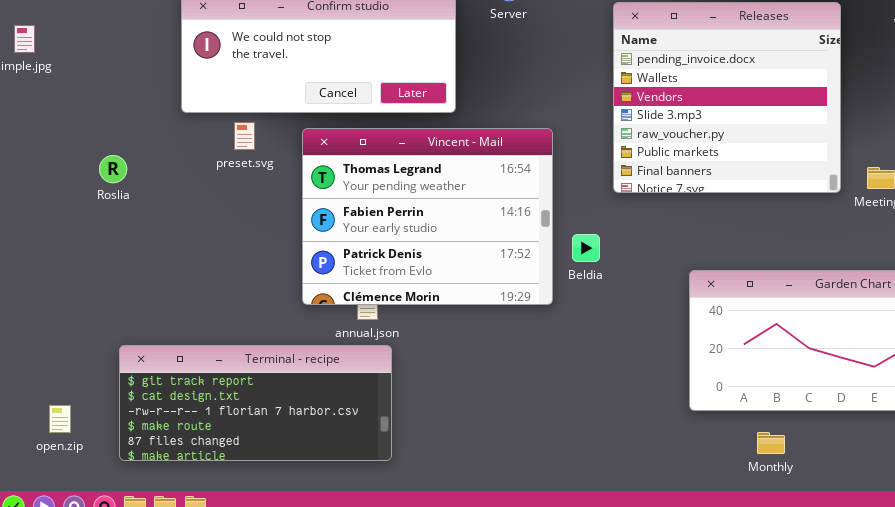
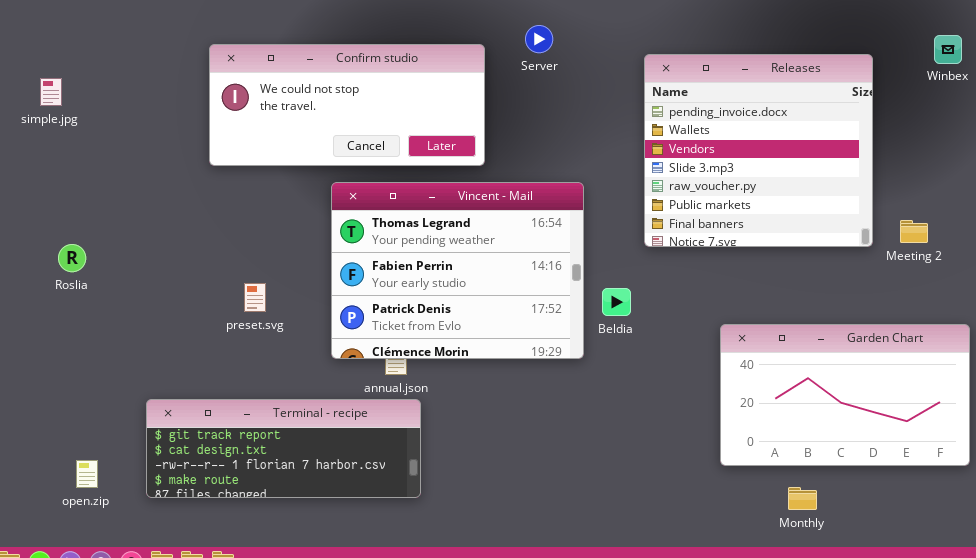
preset.svg: [234,122,255,150] -> [244,283,266,312], moved
Roslia: [99,155,127,183] -> [58,244,86,272], moved
Terminal - recipe: [119,345,392,461] -> [146,399,421,498], resized

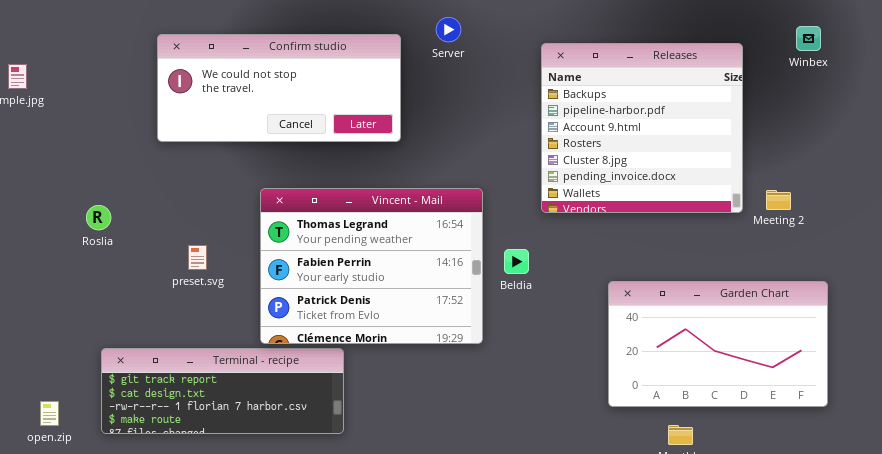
Releases: [644,54,873,247] -> [541,43,743,213], scrolled up 5 rows
Vincent - Mail: [331,182,584,359] -> [260,188,483,344], moved
Roslia: [58,244,86,272] -> [86,205,111,230], moved

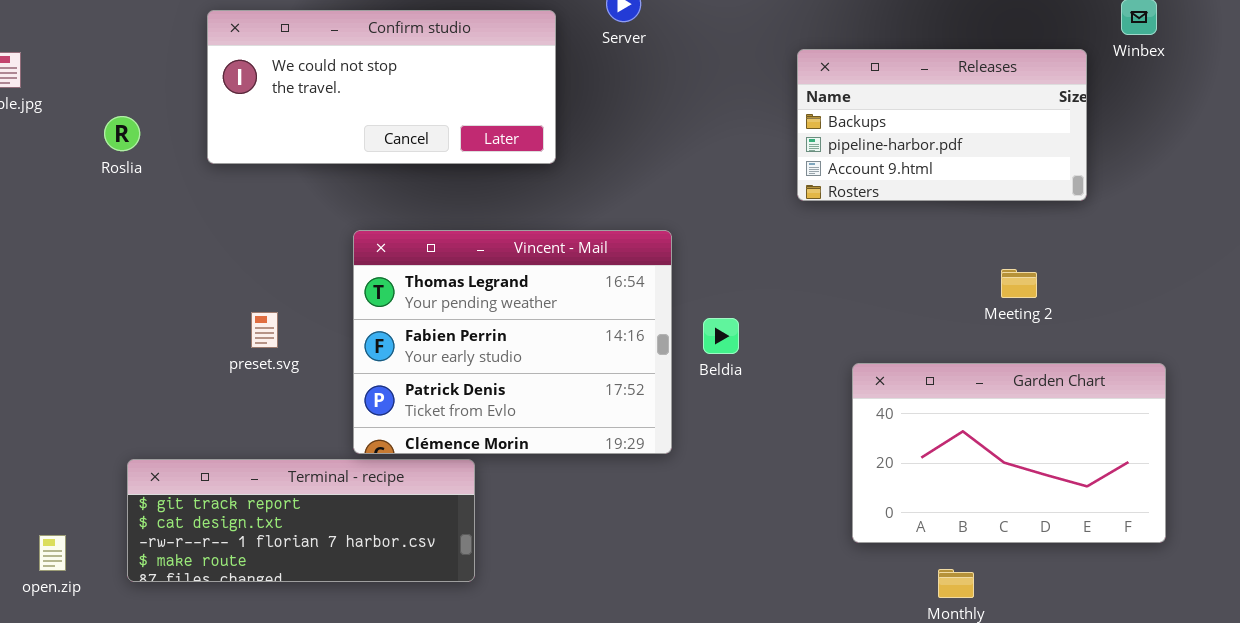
Releases: [541,43,743,213] -> [797,49,1087,201], moved, resized
Meeting 2: [766,190,791,210] -> [1001,269,1037,298], moved
Roslia: [86,205,111,230] -> [104,116,140,151], moved

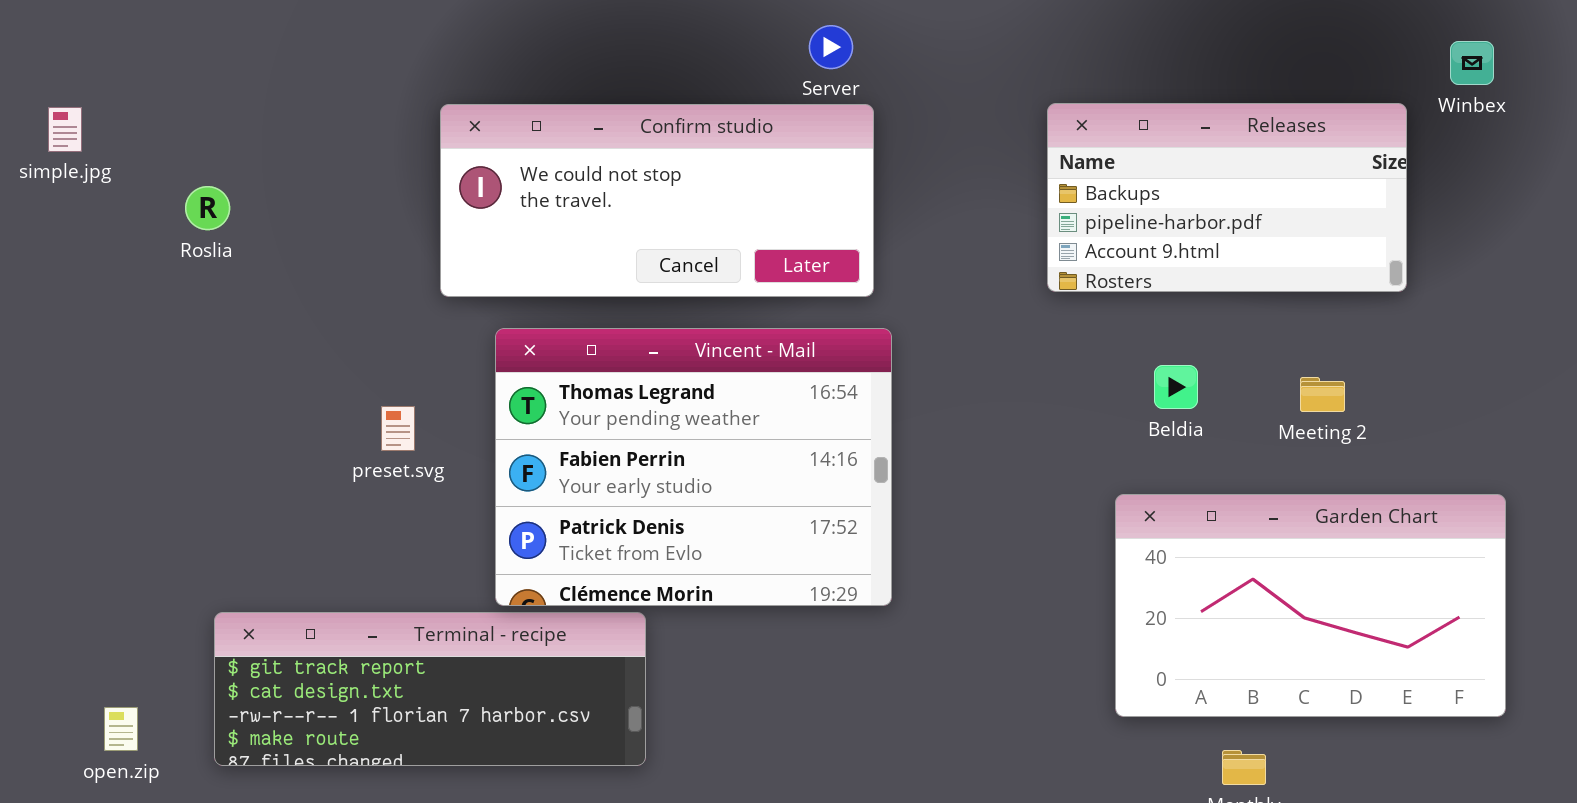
Confirm studio: [207,10,556,164] -> [440,104,874,297], moved
preset.svg: [251,312,278,348] -> [381,406,415,451], moved
Beldia: [703,318,739,354] -> [1154,365,1198,409], moved

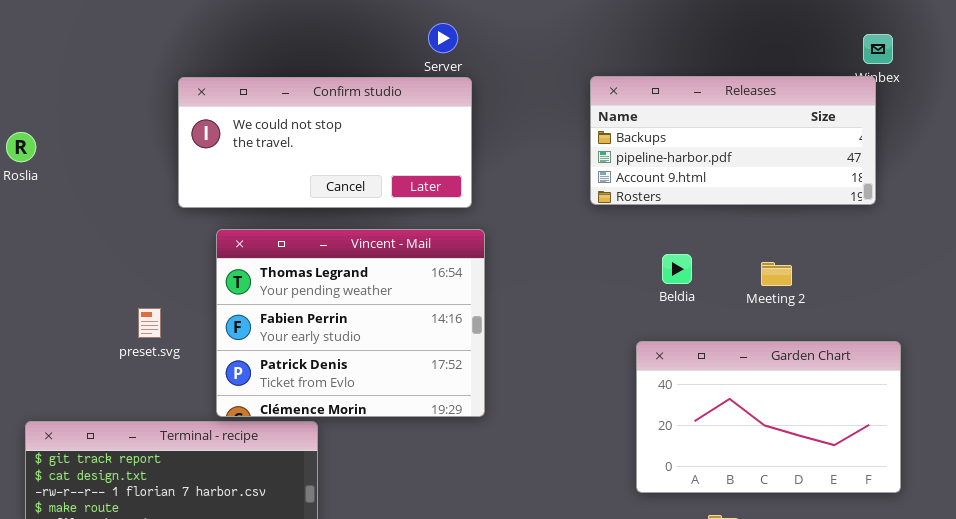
Releases: [1047,103,1407,292] -> [590,76,876,205], resized
preset.svg: [381,406,415,451] -> [138,308,161,338], moved

